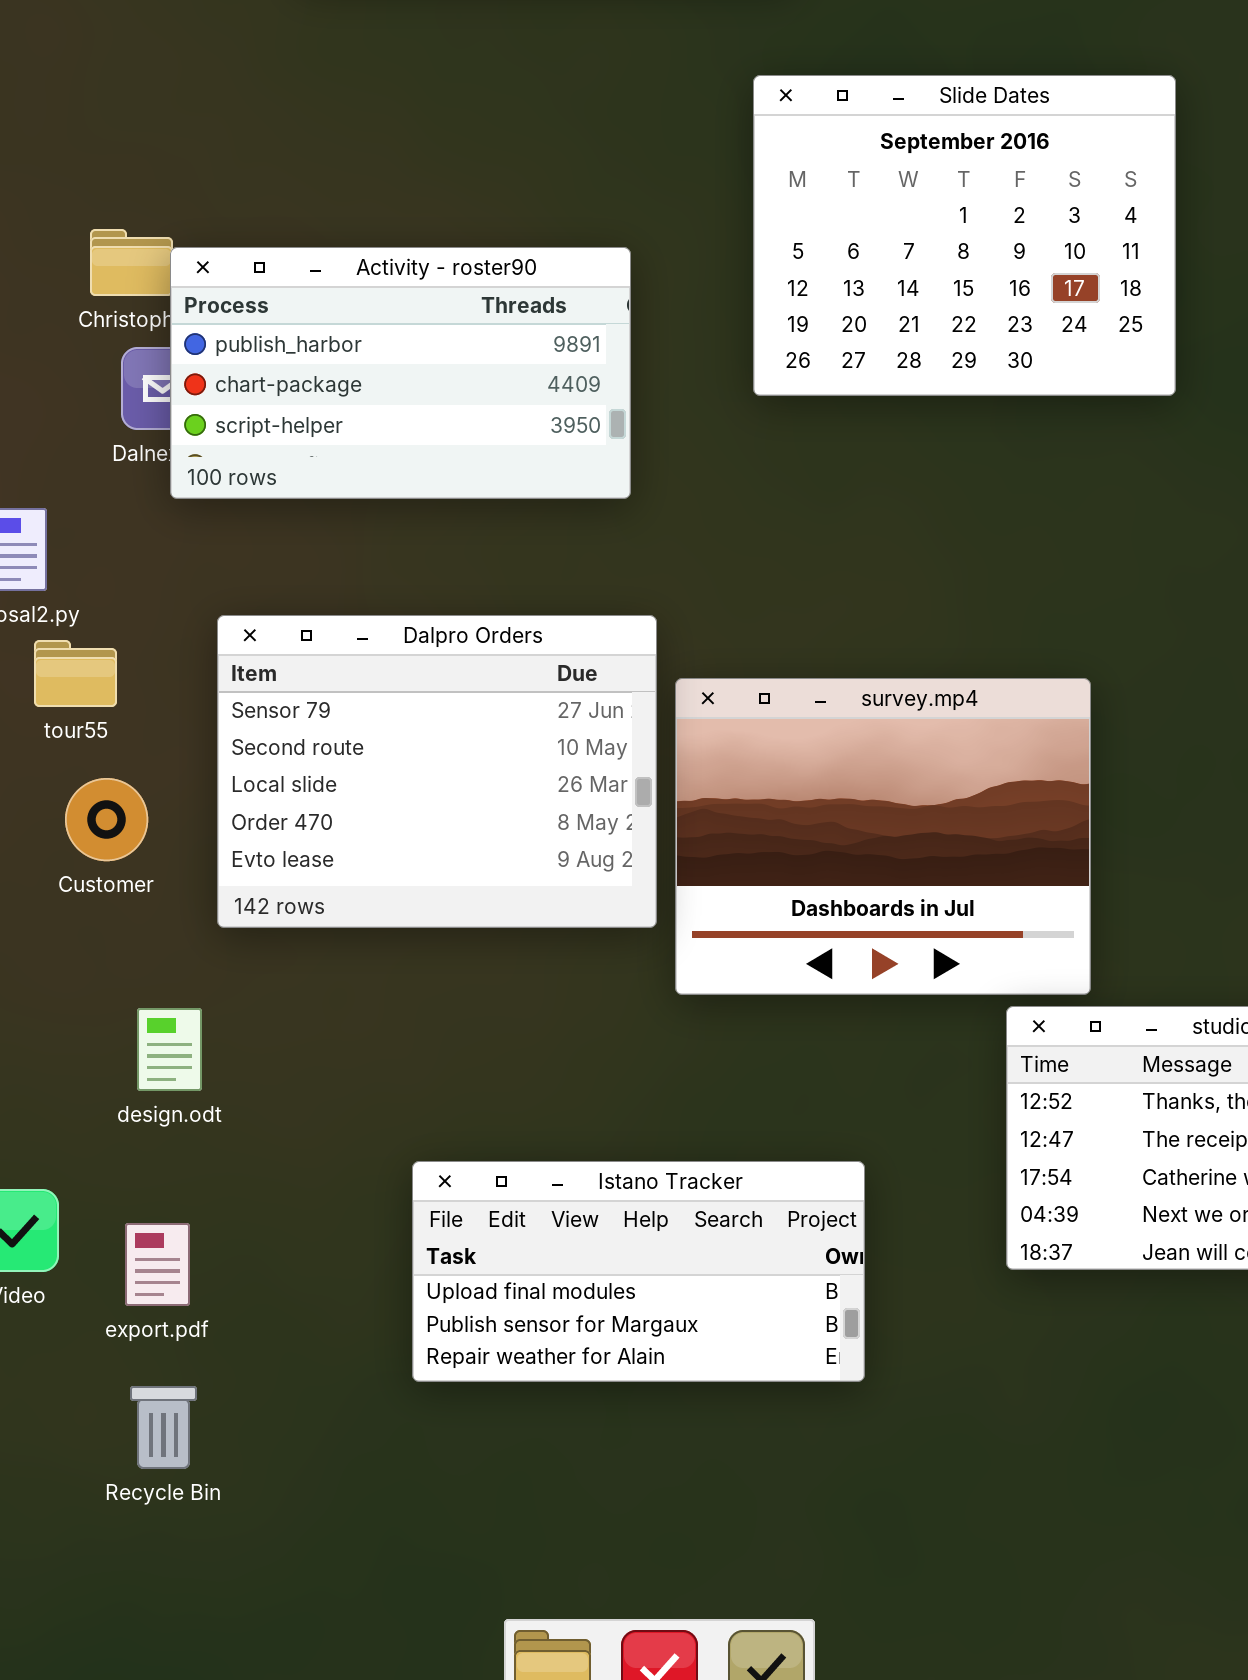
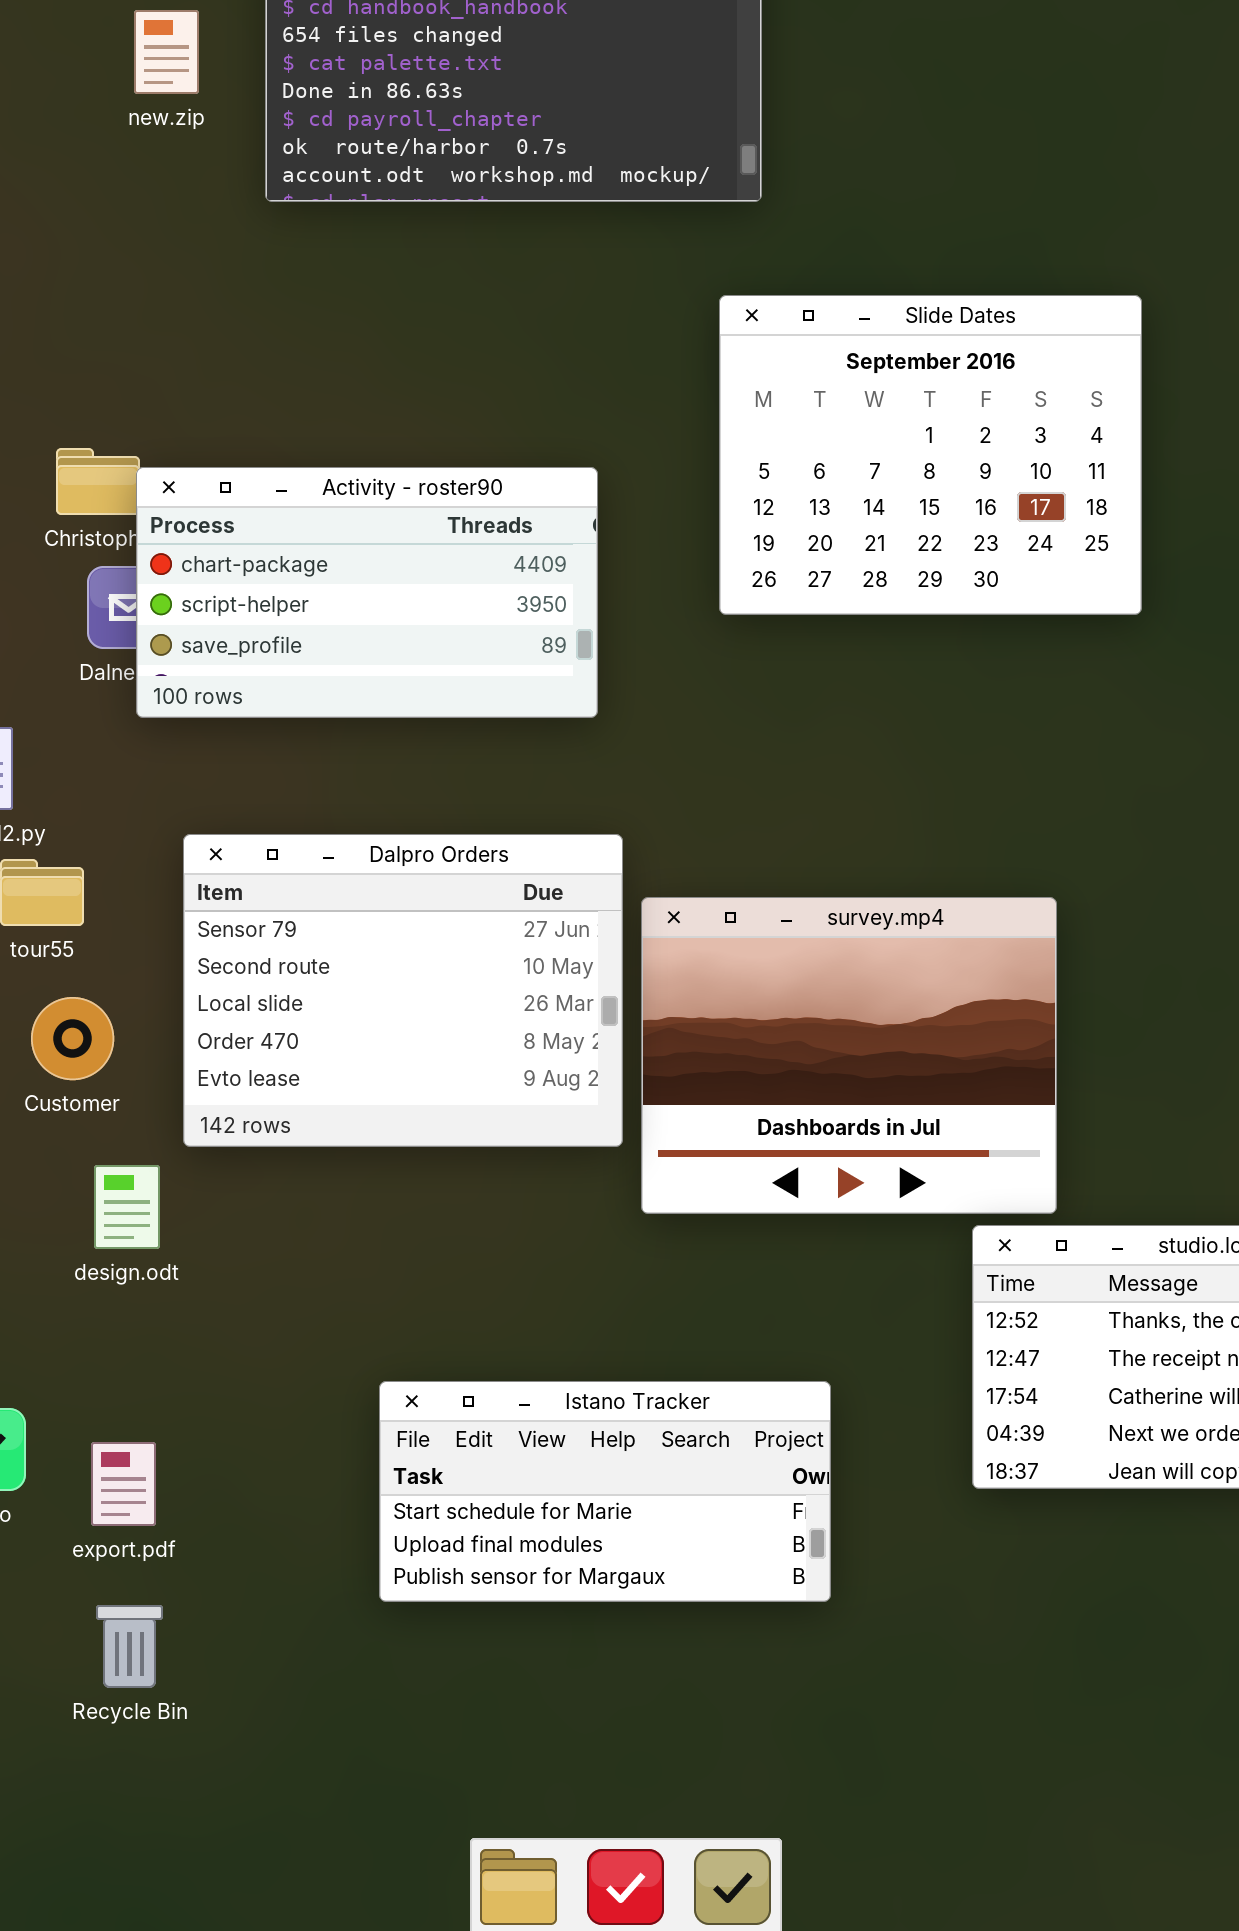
Activity - roster90: [170,247,631,499] -> [136,467,598,718], scrolled down 1 row
design.odt: [137,1008,202,1091] -> [94,1165,160,1249], moved
Istano Tracker: [412,1161,865,1382] -> [379,1381,831,1602], scrolled up 1 row

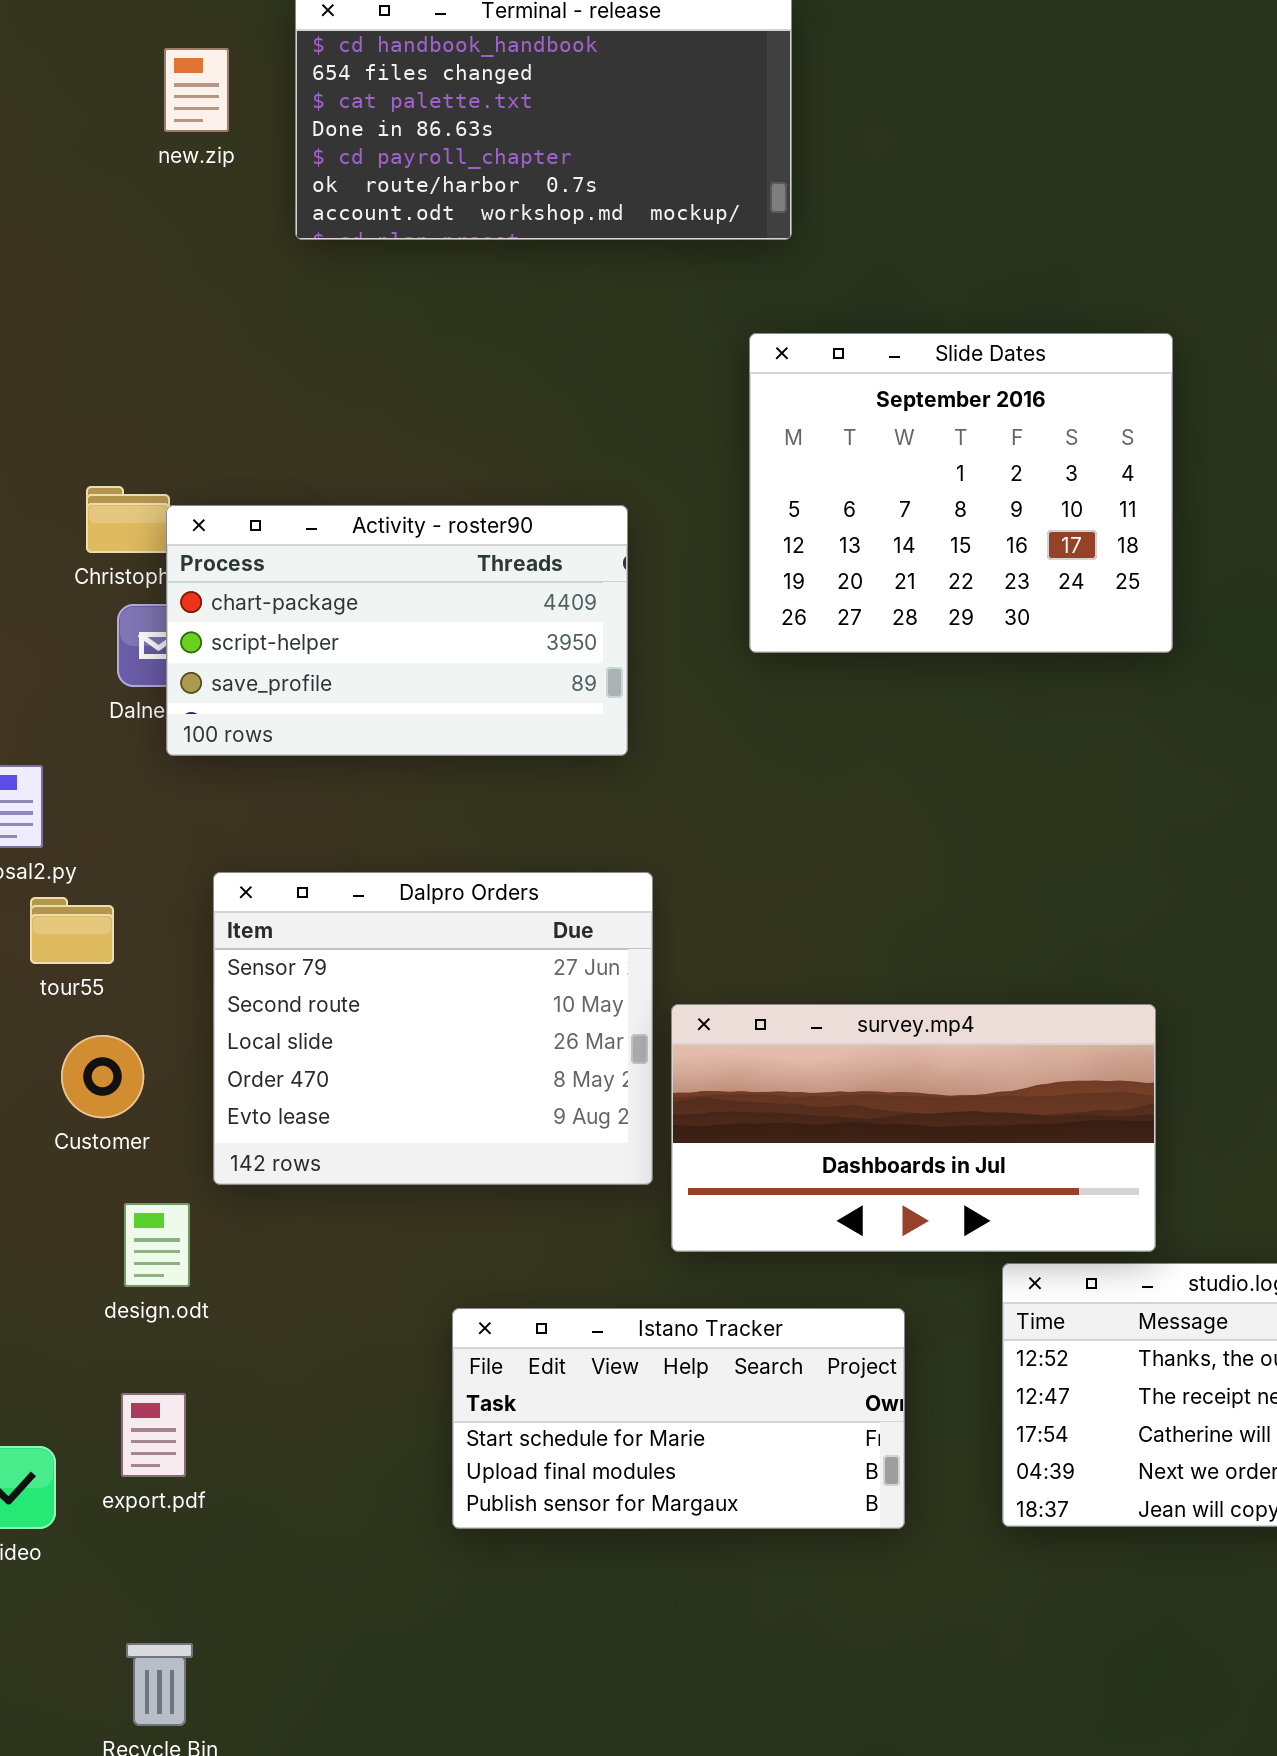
survey.mp4: [641,897,1057,1214] -> [671,1004,1156,1252], resized
Istano Tracker: [379,1381,831,1602] -> [452,1308,905,1529], moved
export.pdf: [91,1442,156,1526] -> [121,1393,186,1477], moved

